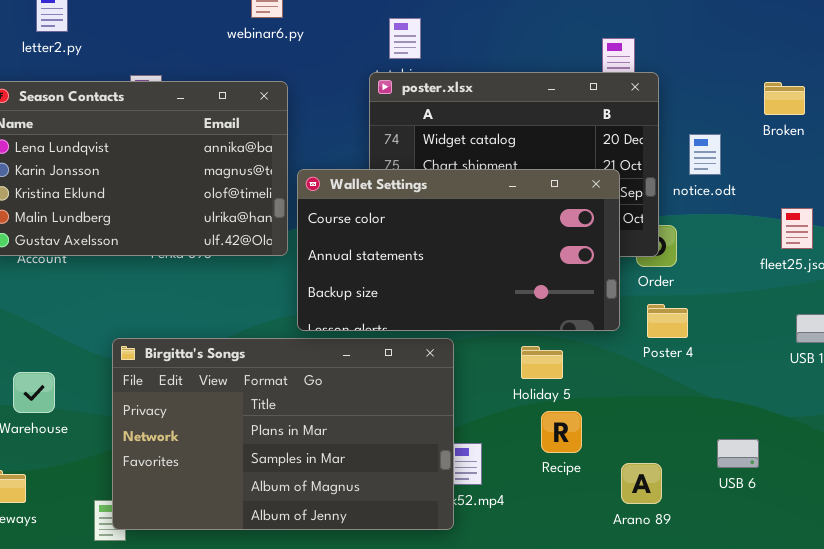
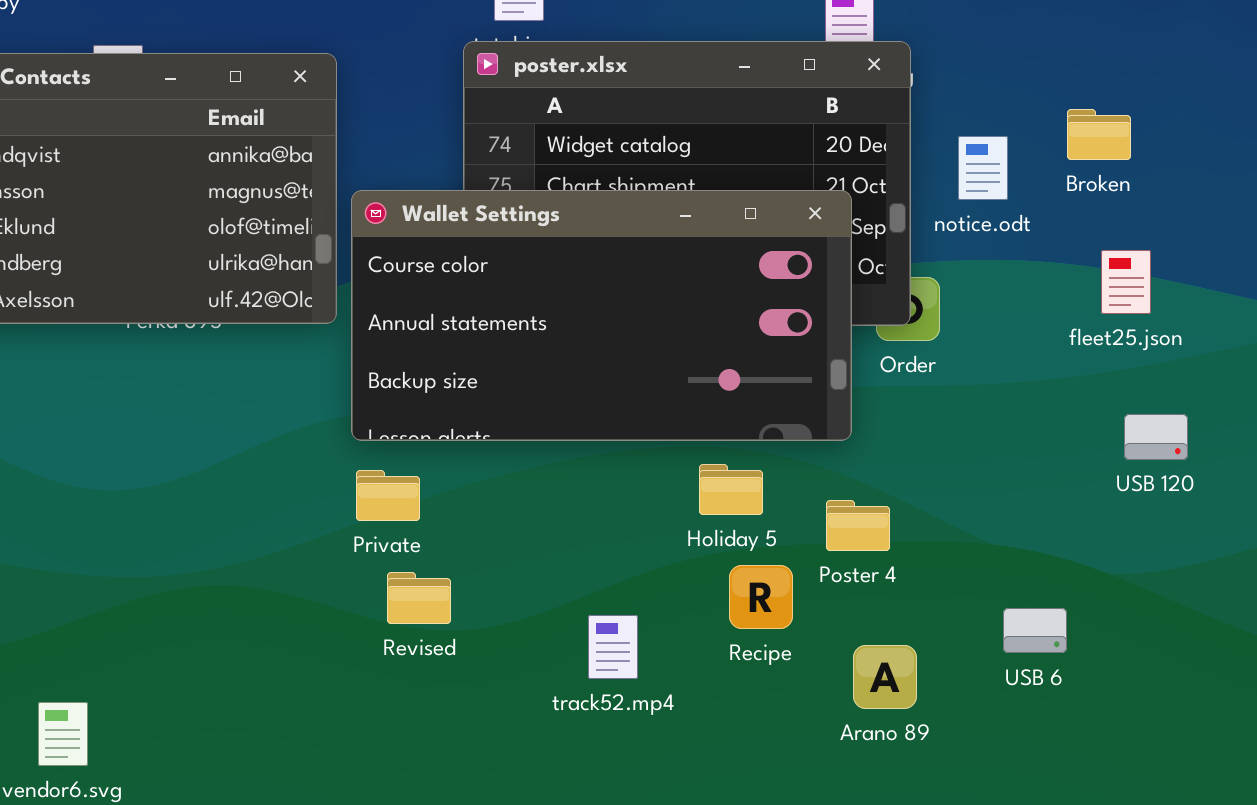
Broken: [764,82,805,115] -> [1067,109,1131,160], moved
Poster 4: [647,304,688,338] -> [826,500,890,551], moved
Birgitta's Songs: [112,338,454,530] -> none, closed

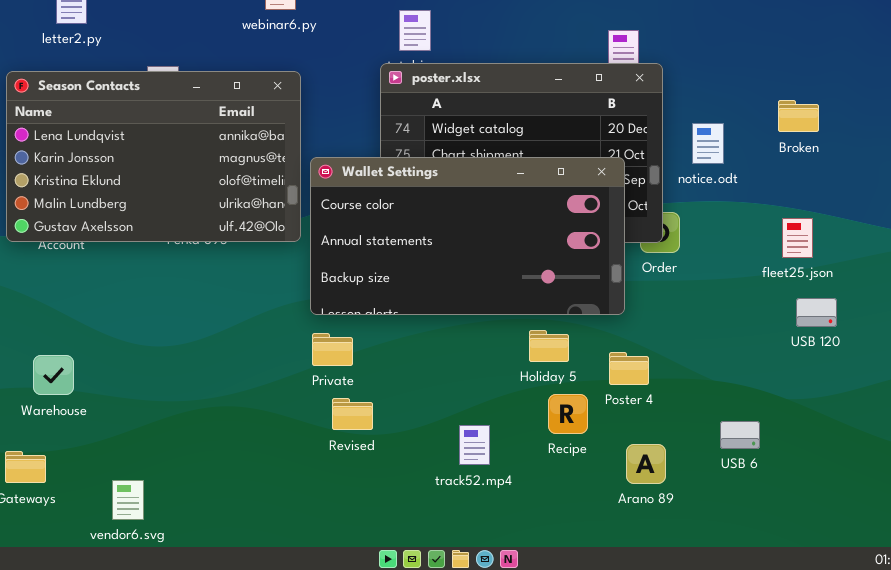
Broken: [1067,109,1131,160] -> [778,100,819,132], moved
fleet25.json: [1101,250,1151,314] -> [782,218,813,258], moved

